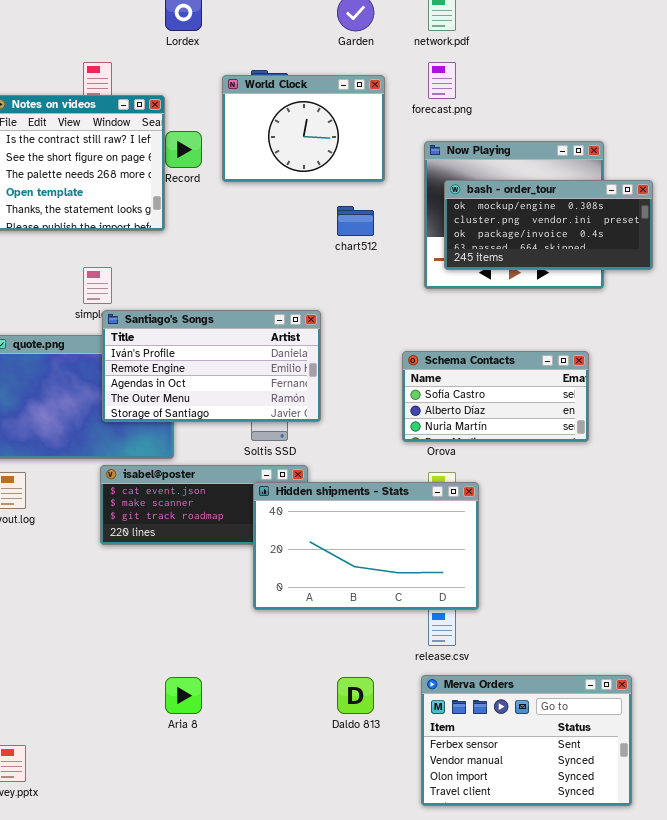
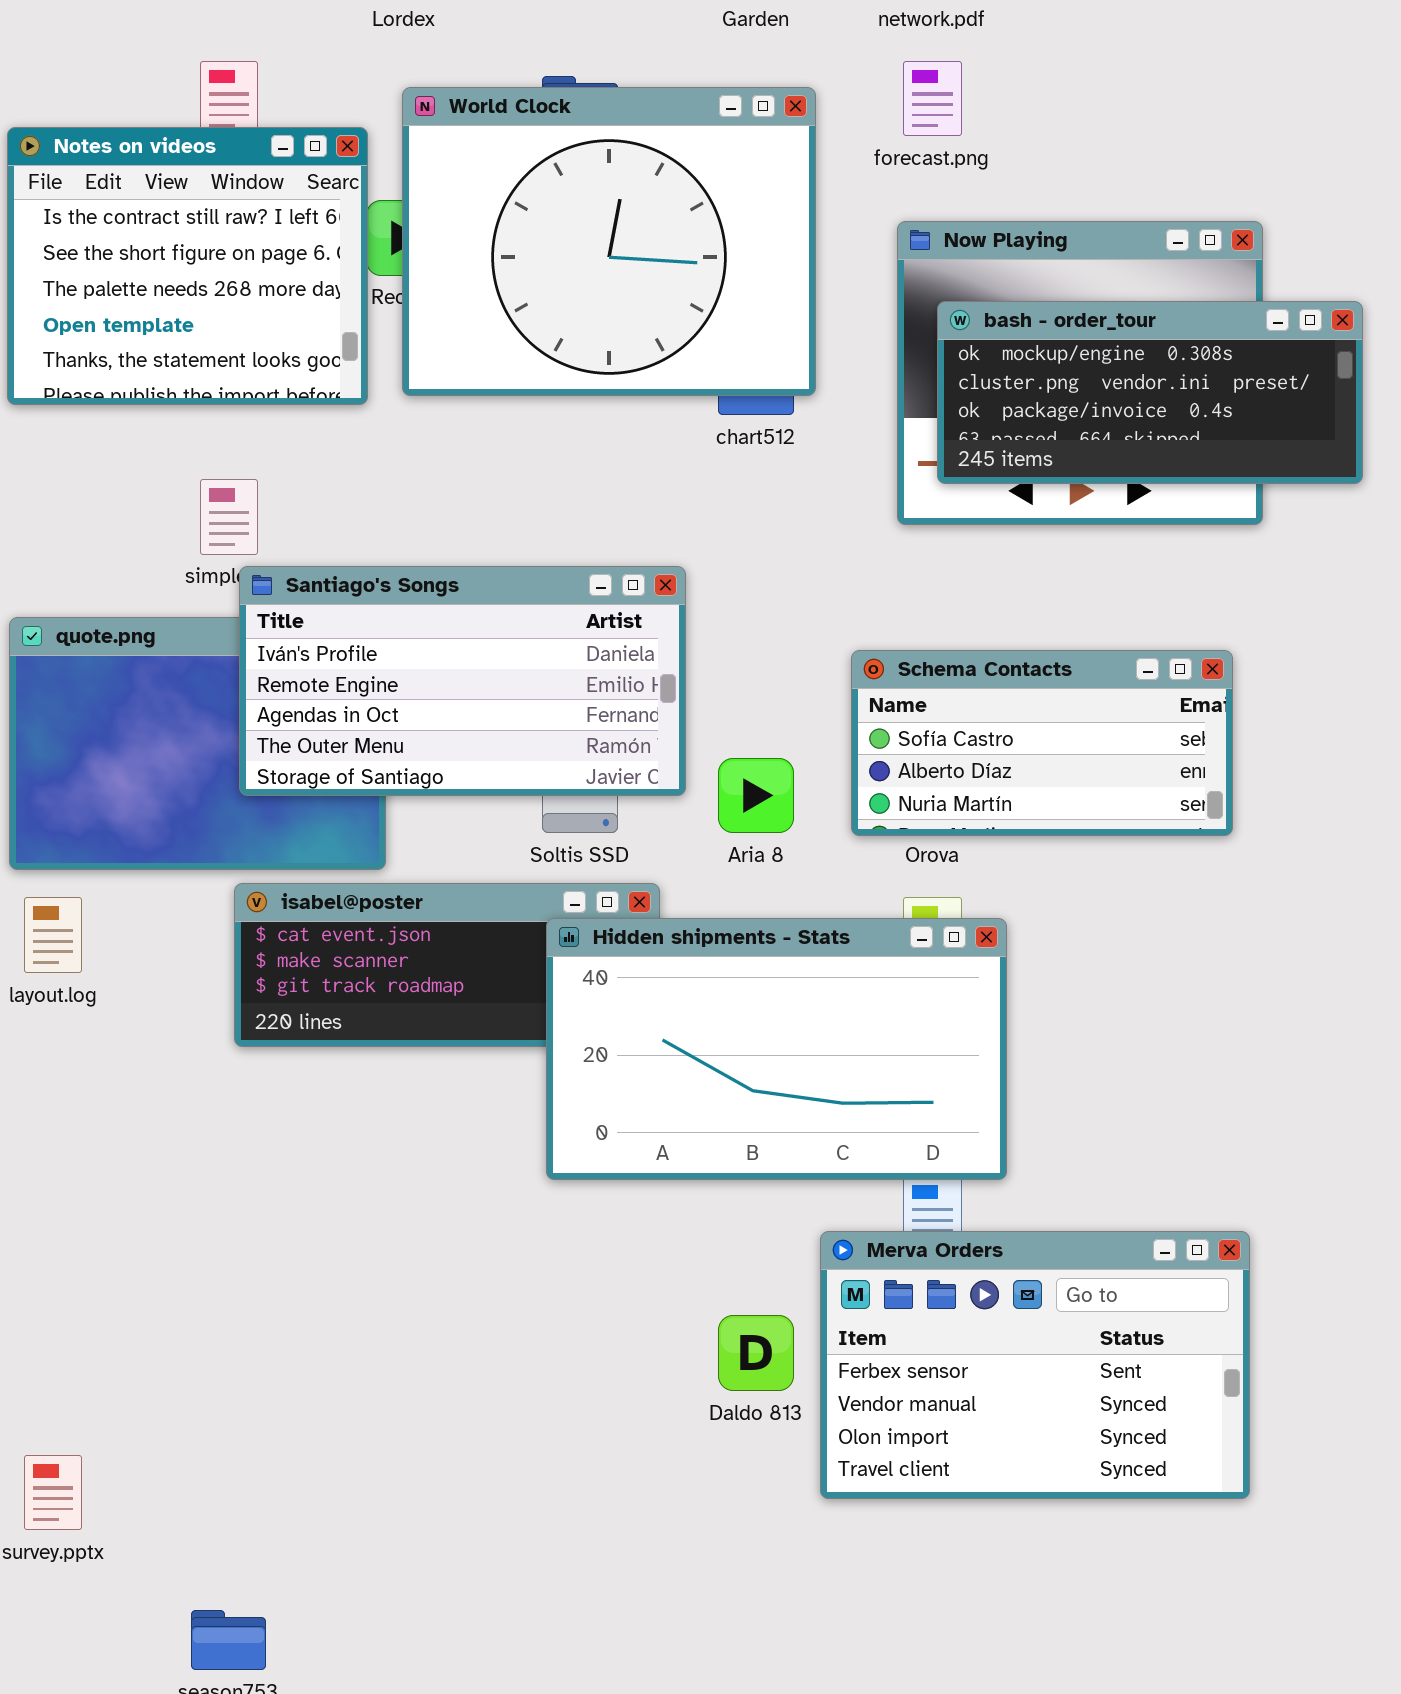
World Clock: [222,75,385,182] -> [402,87,816,396], resized
Merva Orders: [421,675,632,806] -> [820,1231,1250,1499], moved
Aria 8: [165,677,202,714] -> [718,758,794,833], moved

